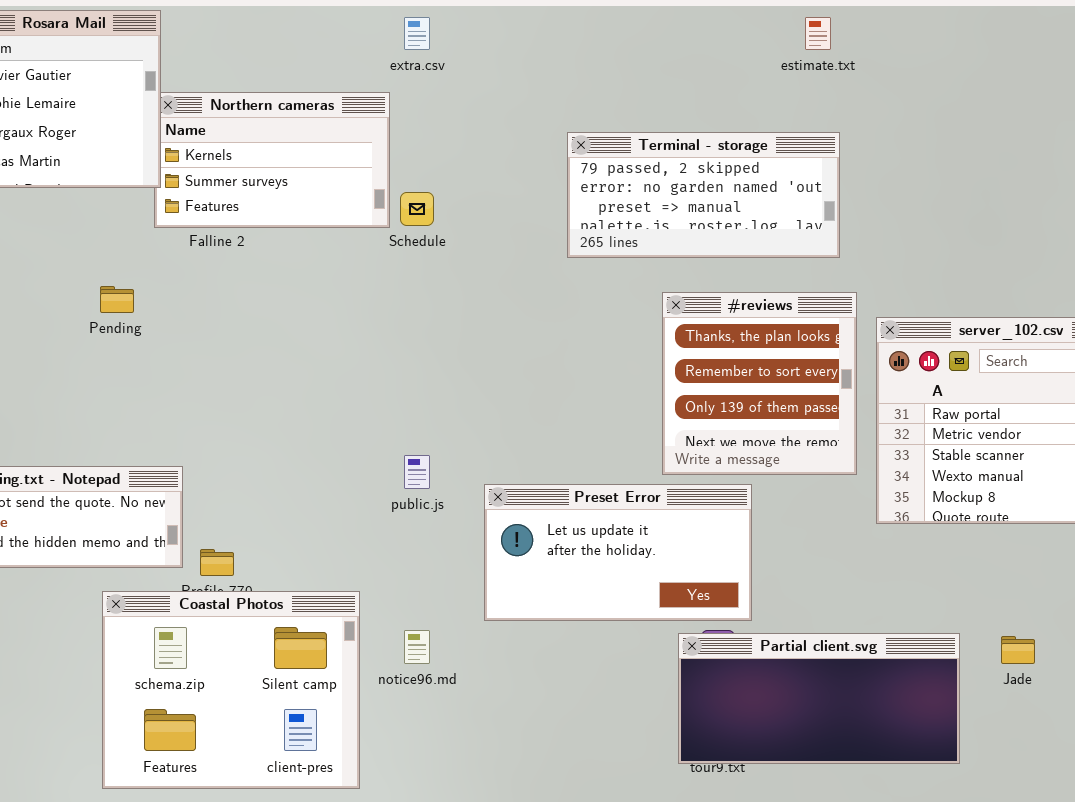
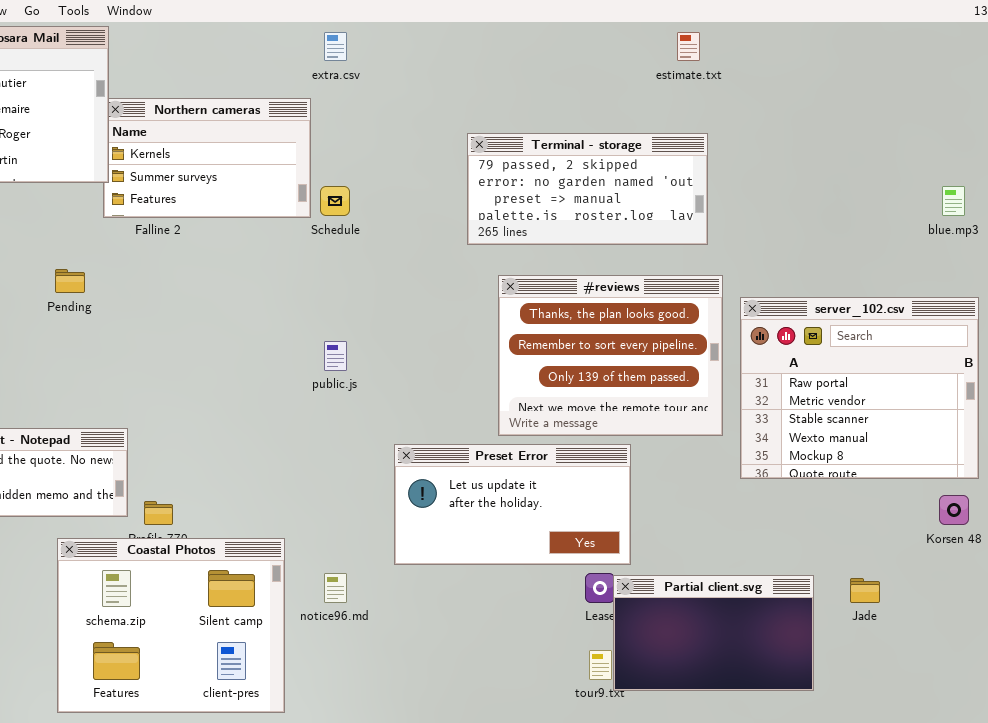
#reviews: [662,292,857,475] -> [498,275,723,436], resized
public.js: [404,455,430,489] -> [324,341,347,371], moved
Partial client.svg: [678,633,960,764] -> [613,575,814,691], resized

